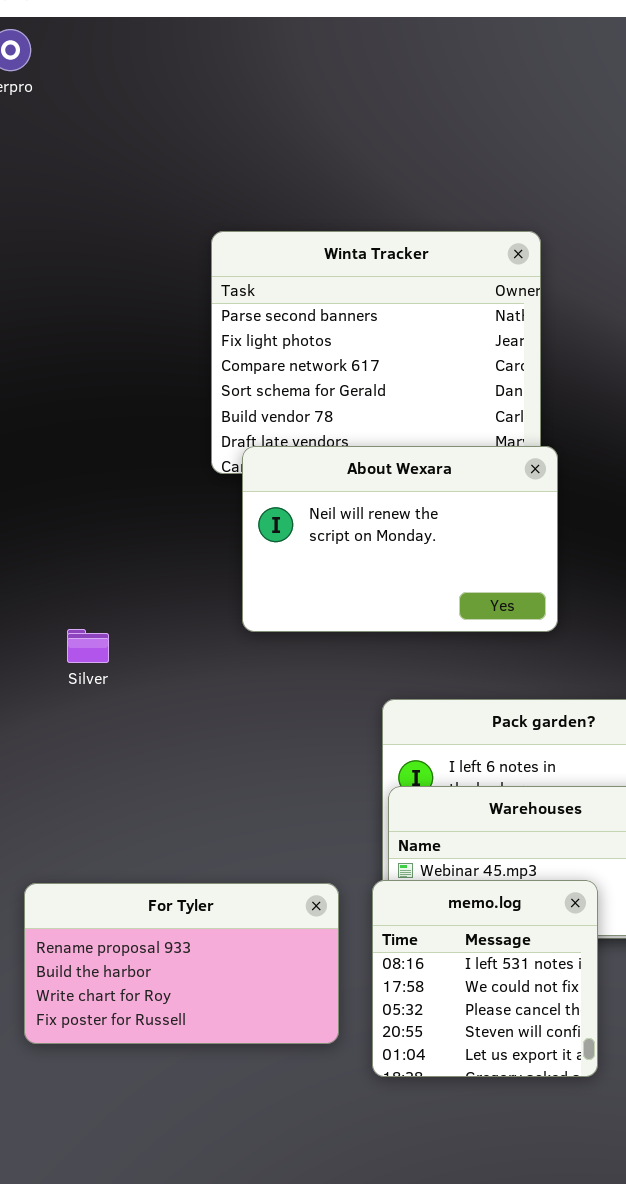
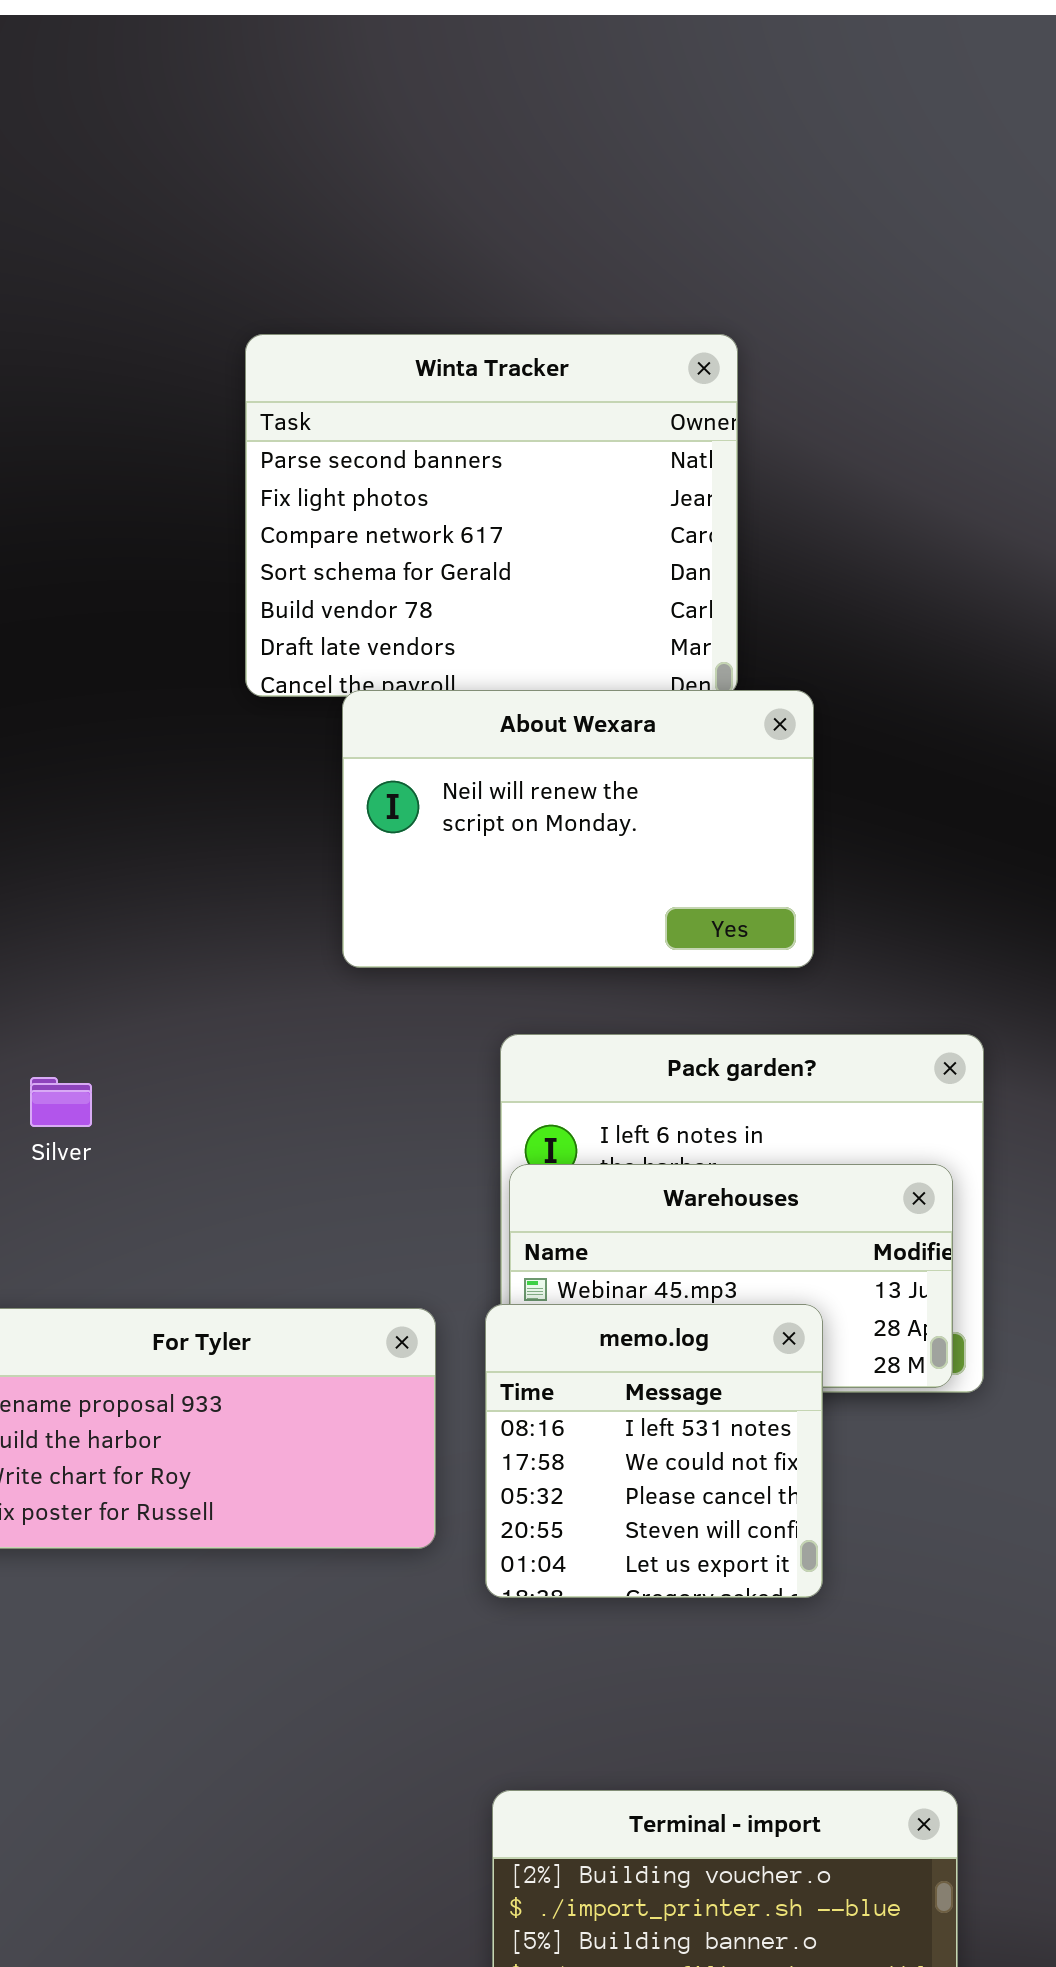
About Wexara: [242,446,558,632] -> [342,690,814,968], moved
Silver: [67,629,109,663] -> [30,1077,92,1127], moved

